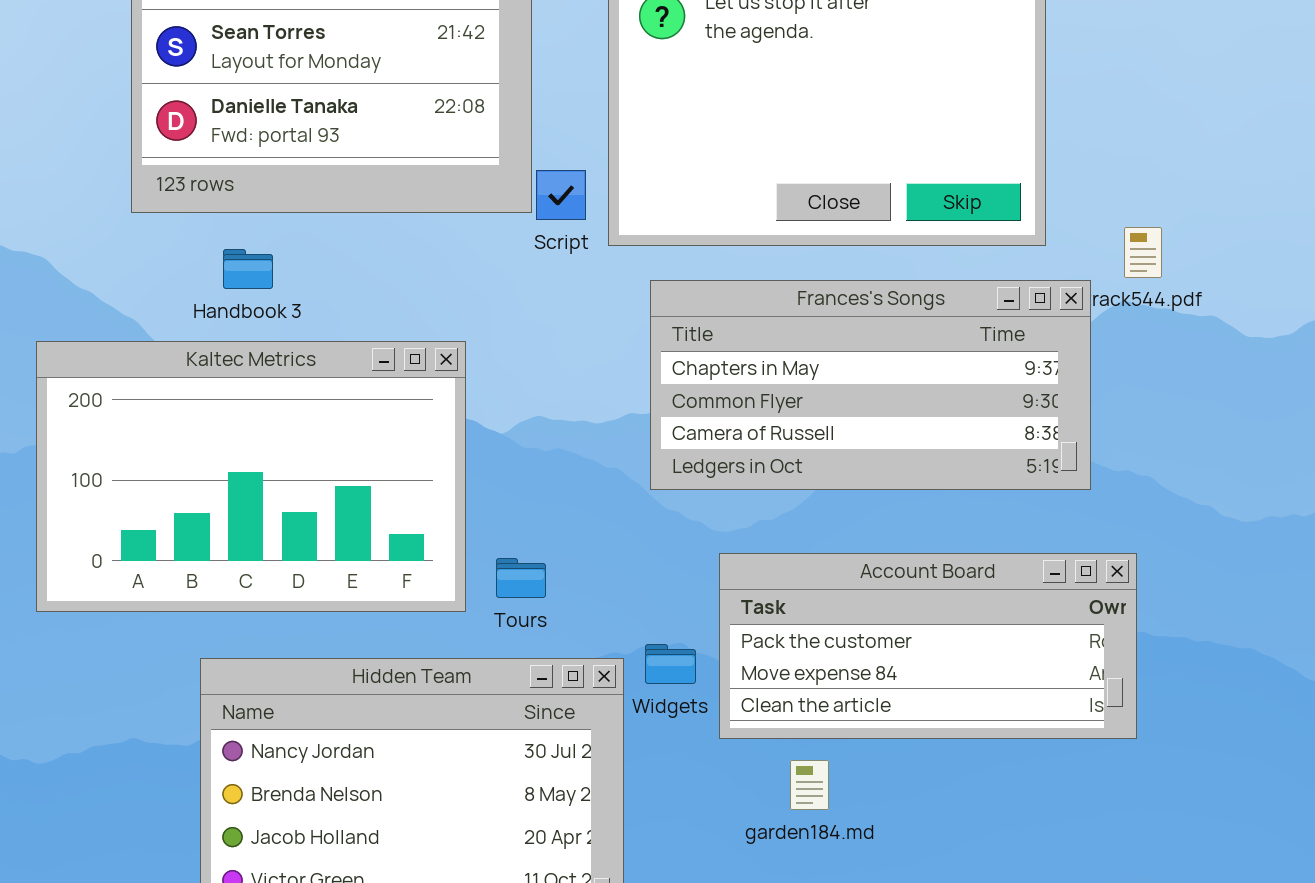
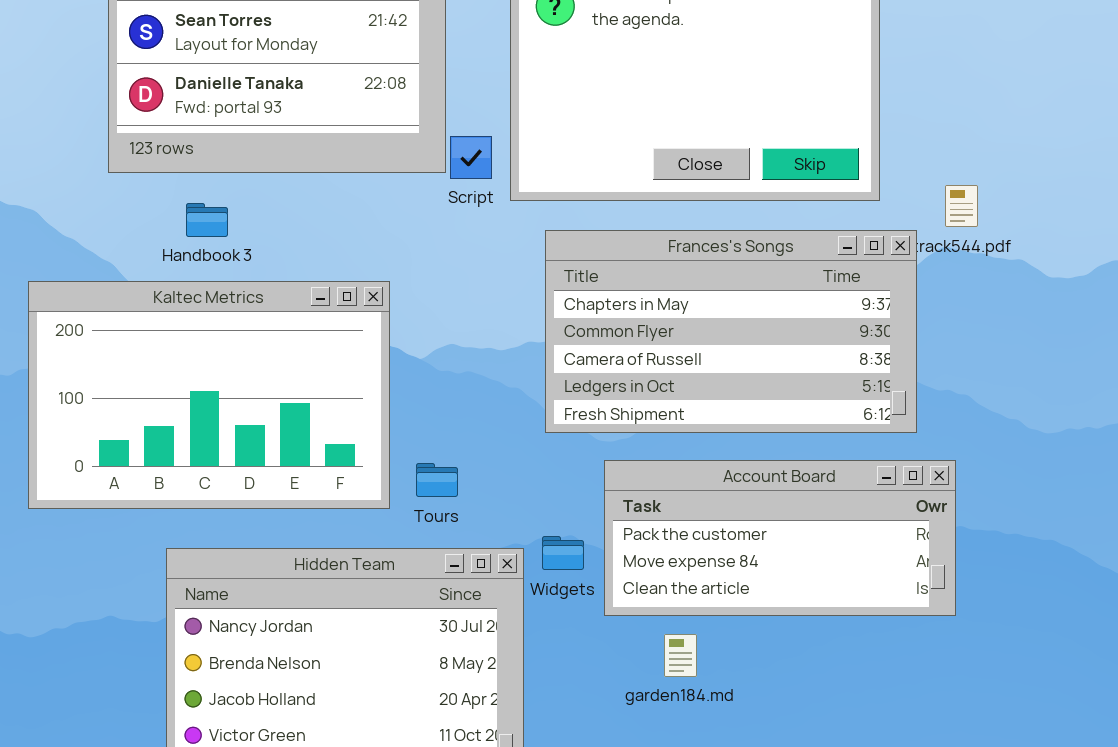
Frances's Songs: [650,280,1091,490] -> [545,230,917,433], resized

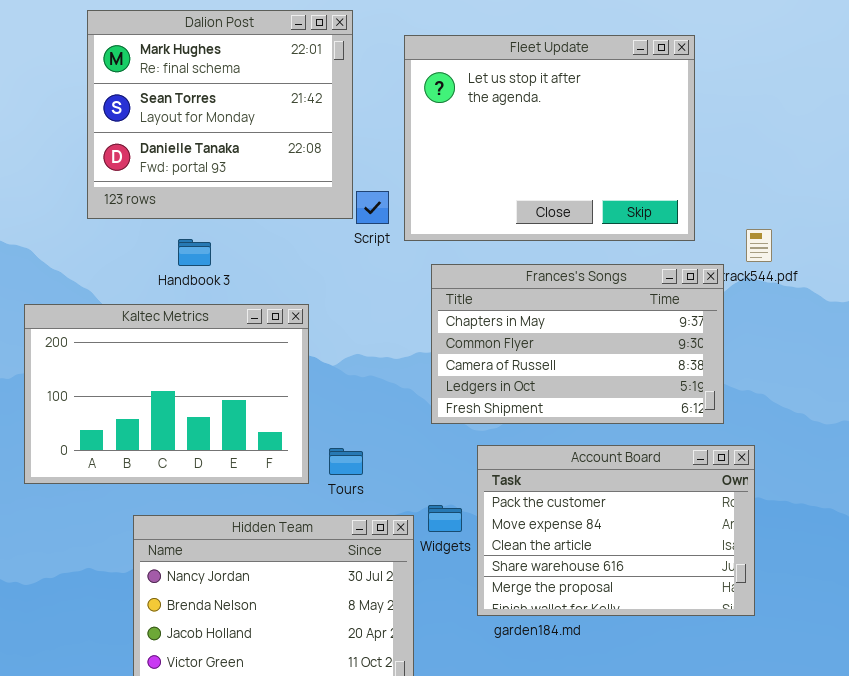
Handbook 3: [186,203,228,237] -> [178,239,211,266], moved
Account Board: [604,460,956,616] -> [477,445,755,616], resized

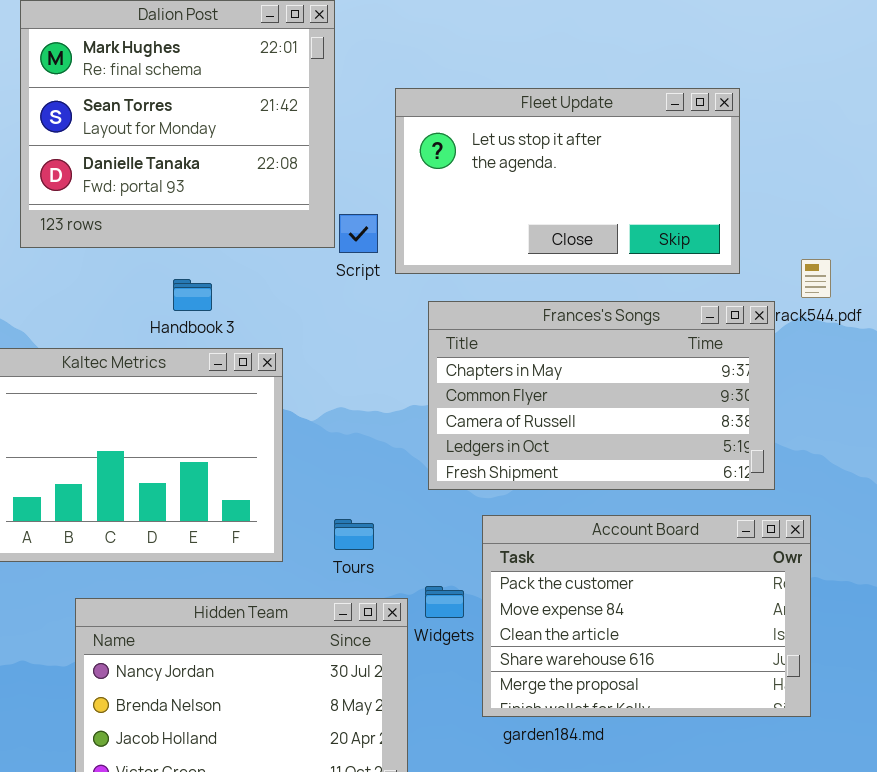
Fleet Update: [404,35,695,241] -> [395,88,740,274], resized
Handbook 3: [178,239,211,266] -> [173,279,212,311], moved
Tours: [329,448,363,475] -> [334,519,374,550], moved

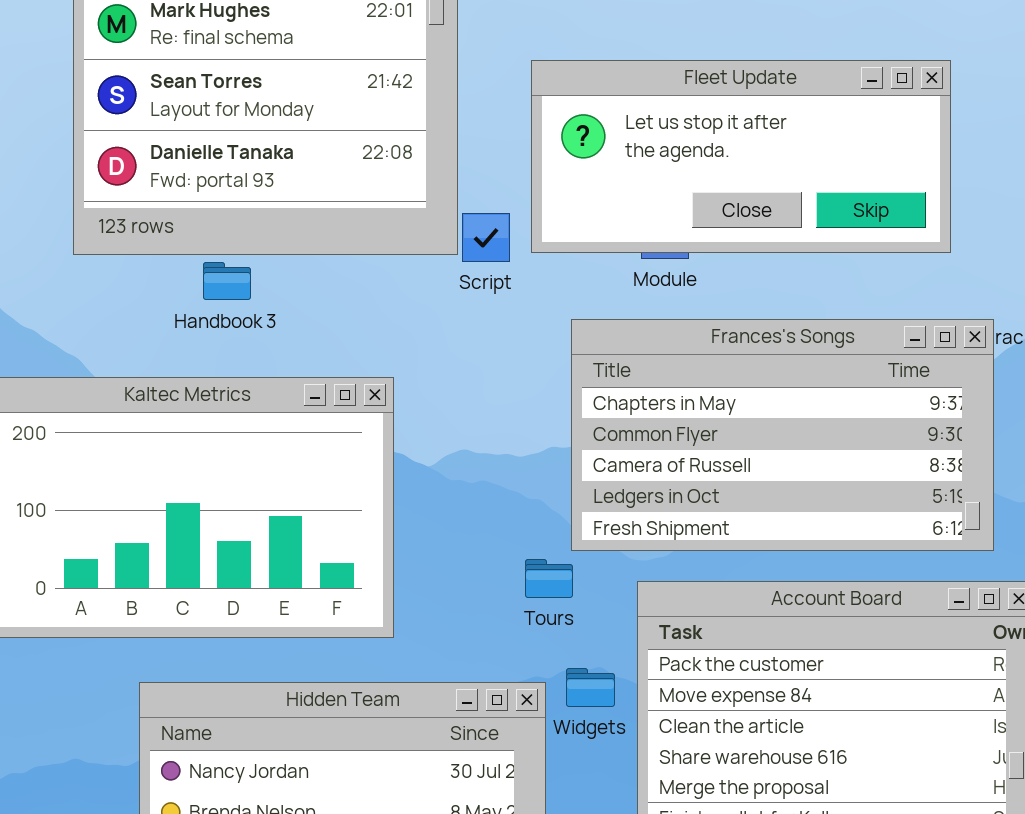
Fleet Update: [395,88,740,274] -> [531,60,951,253], resized
Handbook 3: [173,279,212,311] -> [203,262,251,300], moved
Tours: [334,519,374,550] -> [525,559,573,598], moved

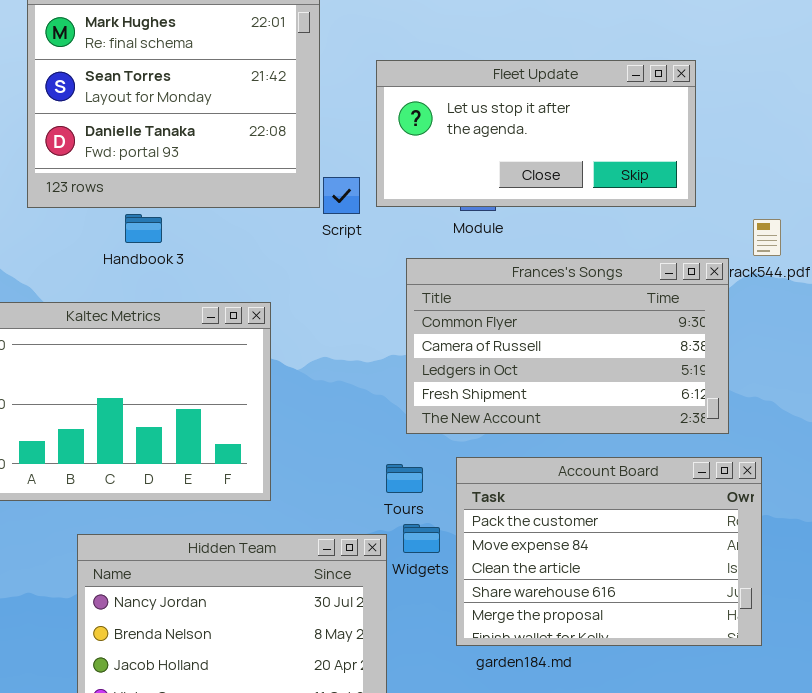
Frances's Songs: [571,319,994,551] -> [406,258,729,434], scrolled down 1 row
Tours: [525,559,573,598] -> [386,464,423,493], moved

